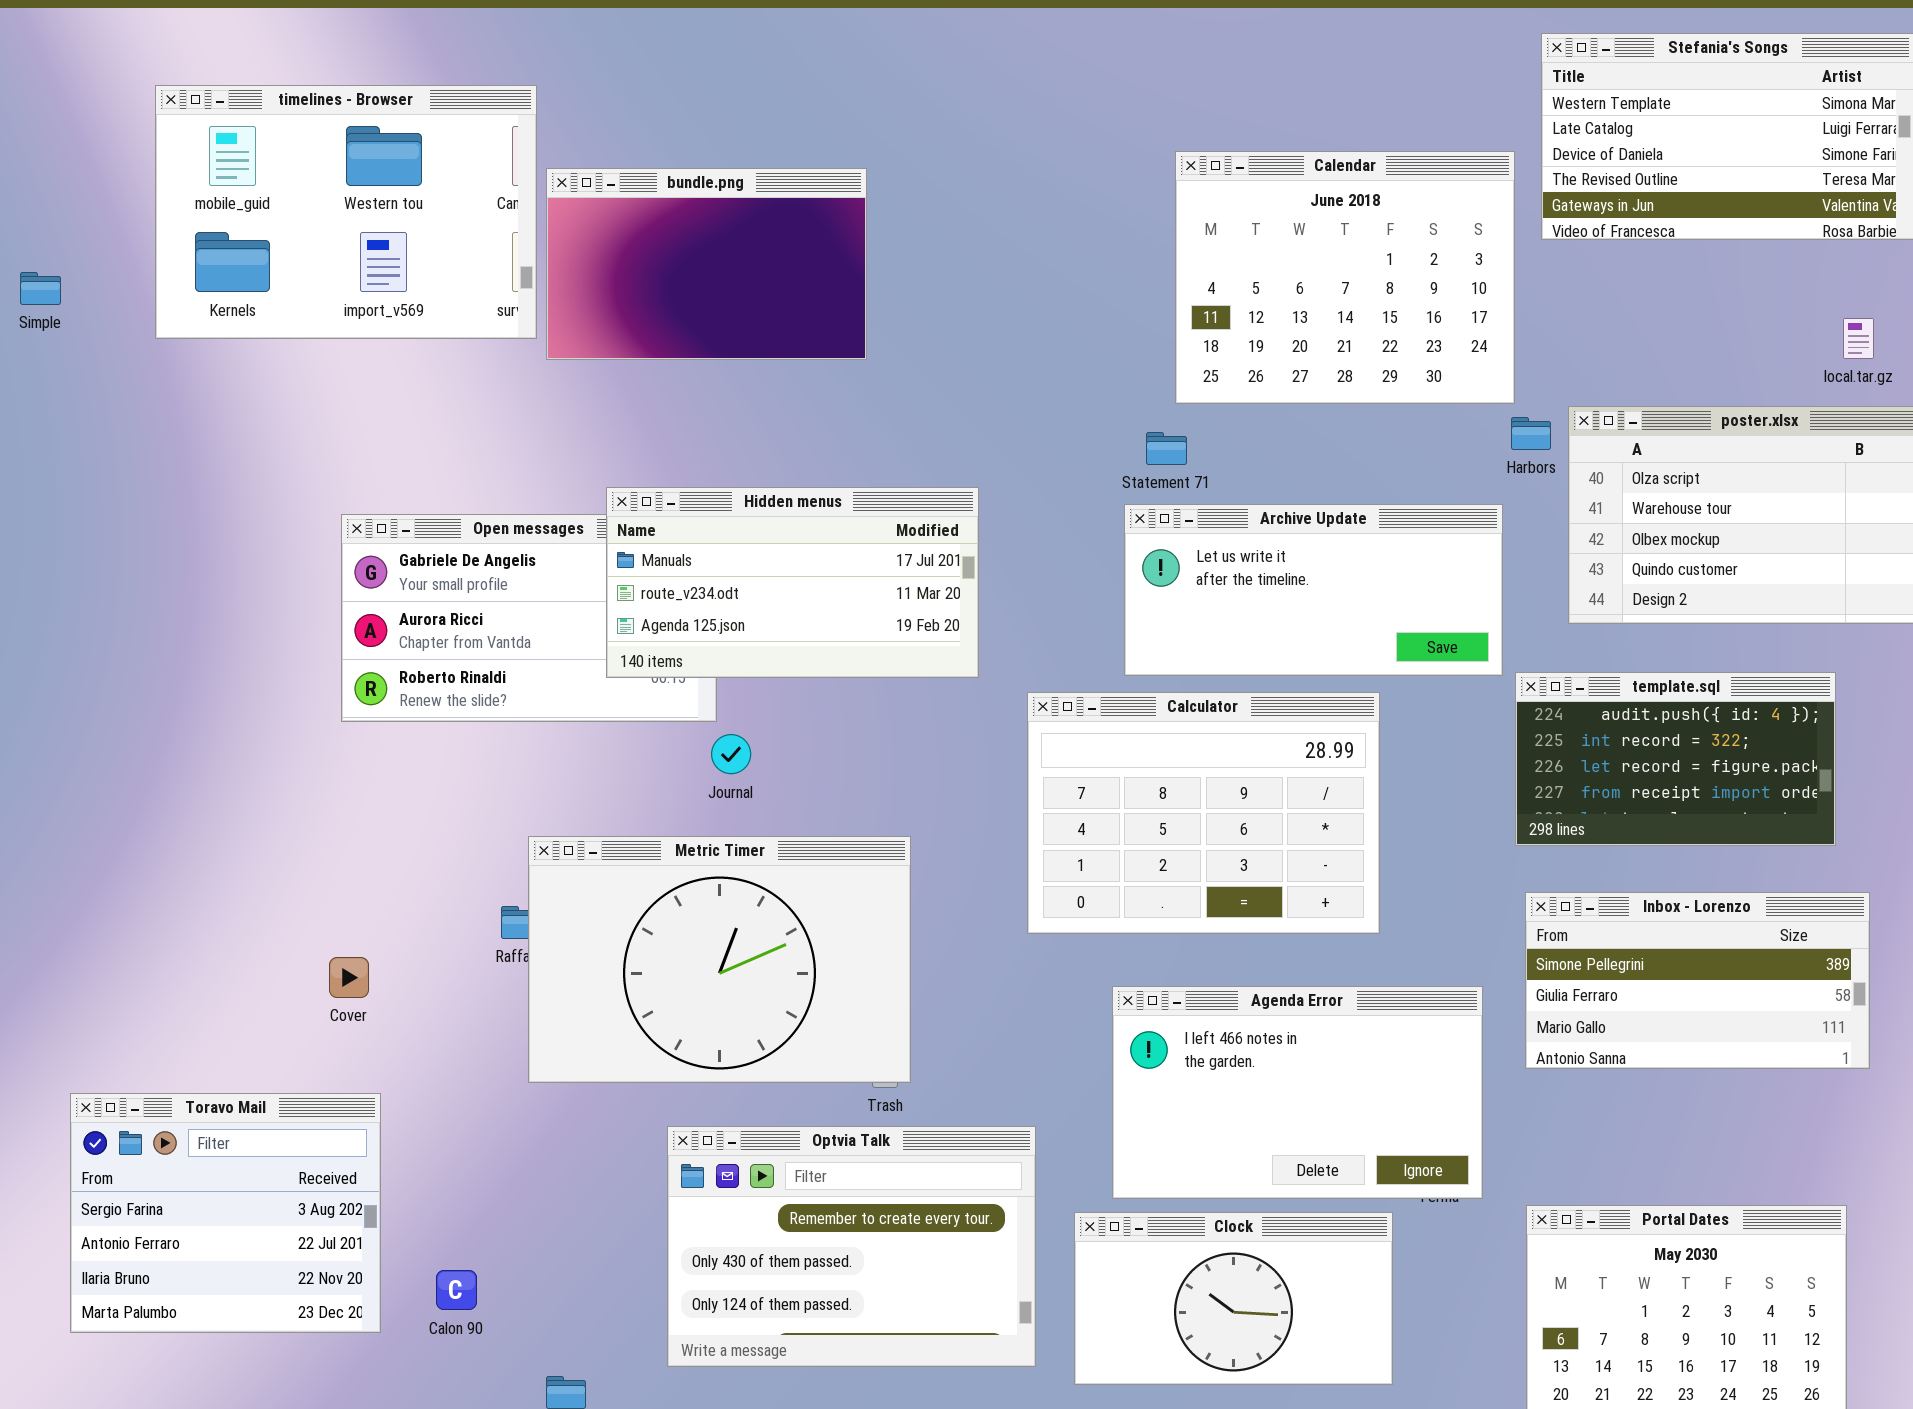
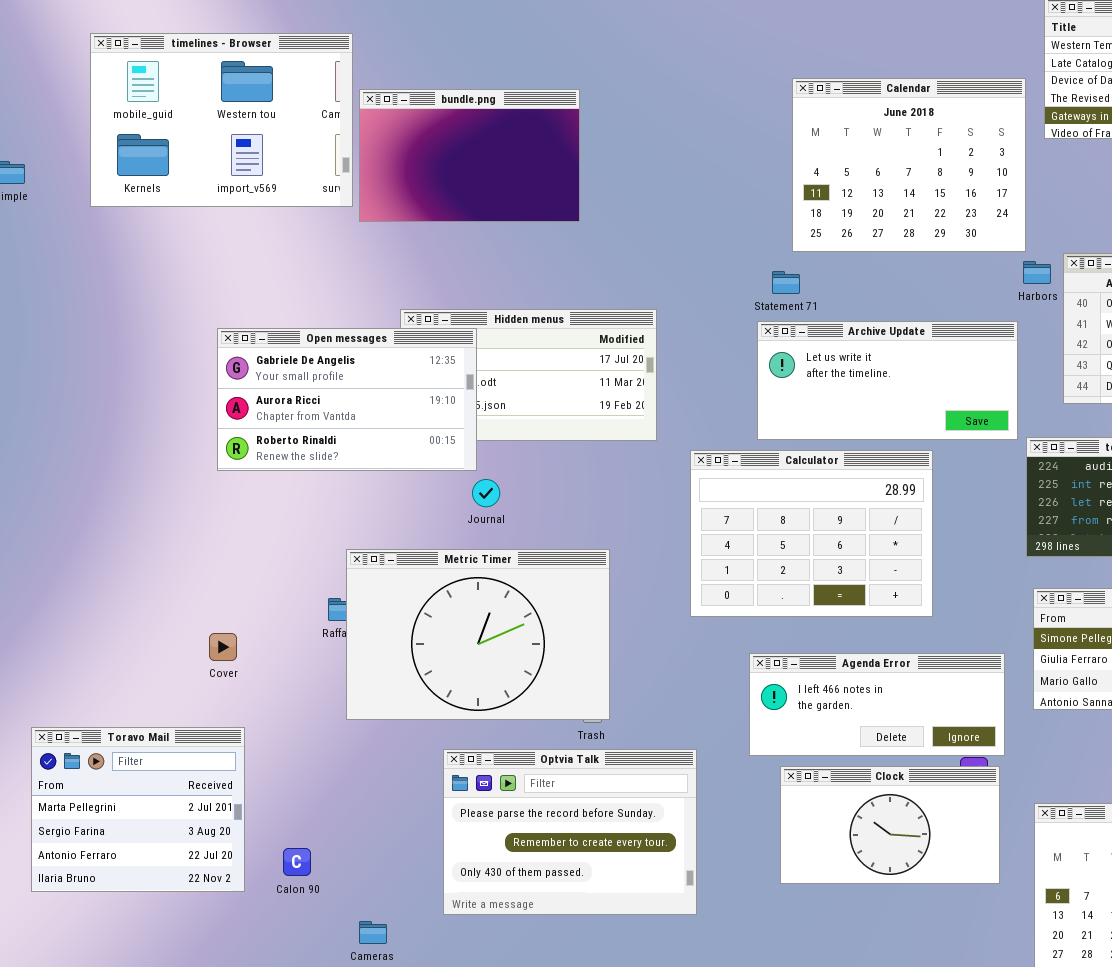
Open messages: [341,514,717,722] -> [217,328,477,471], raised
Agenda Error: [1112,986,1483,1199] -> [749,653,1005,756], resized
Toravo Mail: [70,1093,381,1333] -> [31,727,245,892], scrolled up 1 row
Optvia Talk: [667,1126,1036,1367] -> [443,749,697,915], scrolled up 1 row
Clock: [1074,1212,1393,1385] -> [780,766,1000,884], moved

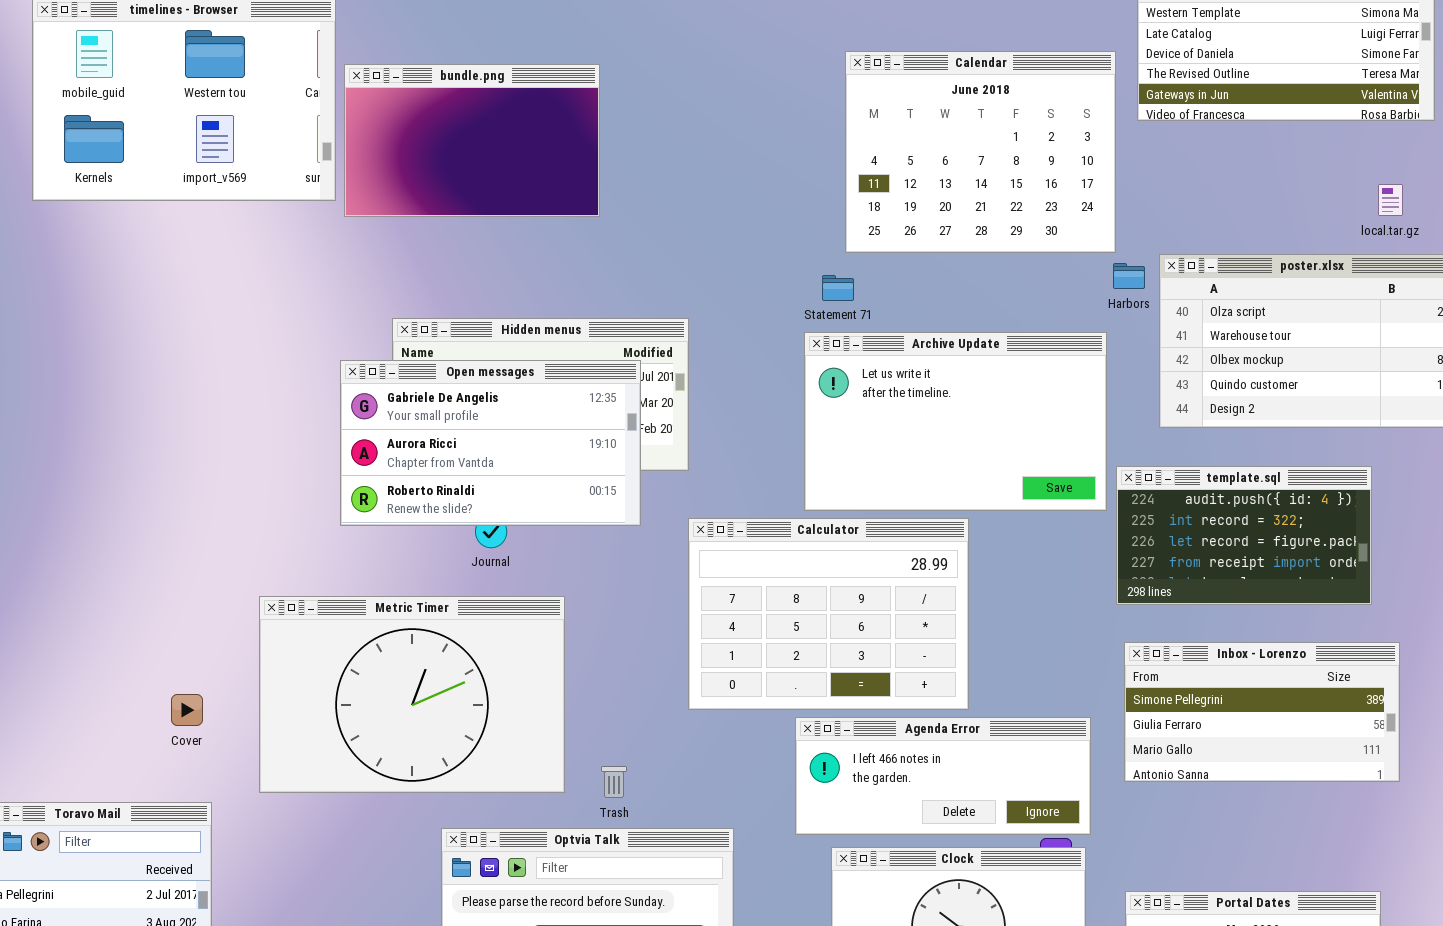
Archive Update: [757,321,1018,440] -> [804,332,1107,511], resized
Open messages: [217,328,477,471] -> [340,360,641,526], moved
Calculator: [690,450,933,617] -> [688,518,969,710], moved
Metric Timer: [346,549,610,720] -> [259,596,565,793], moved

